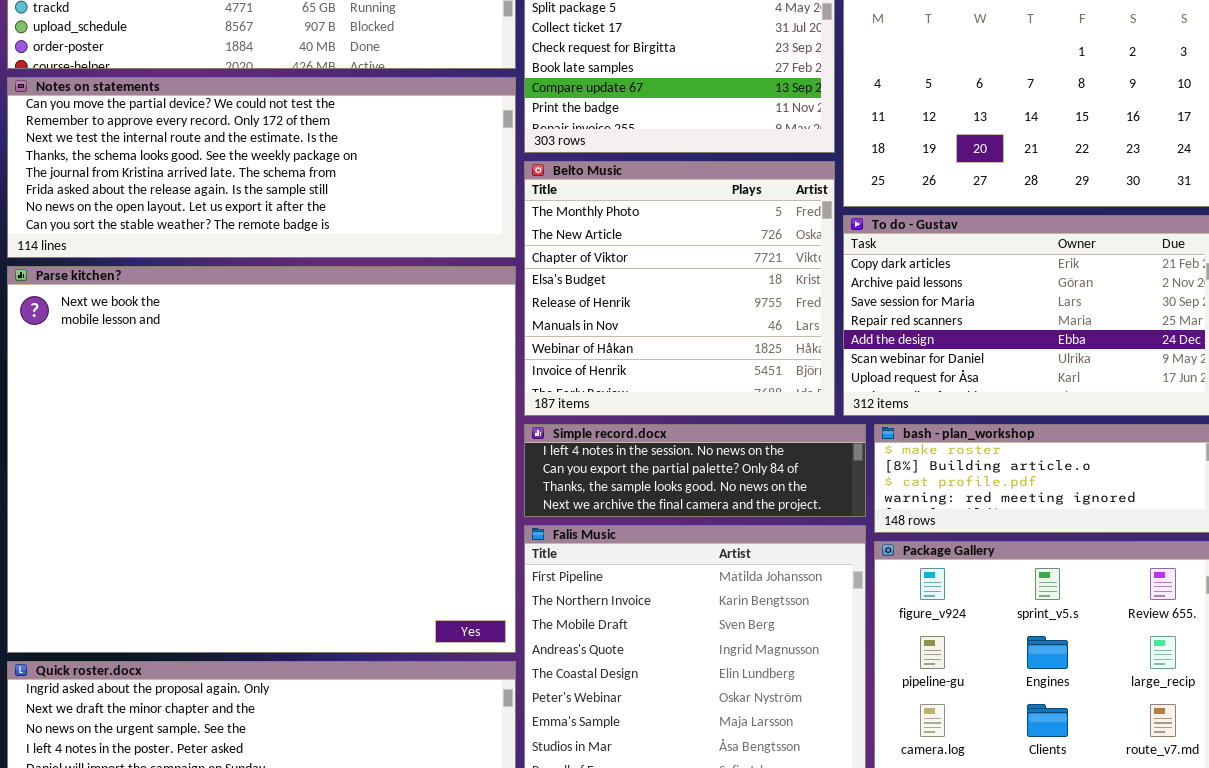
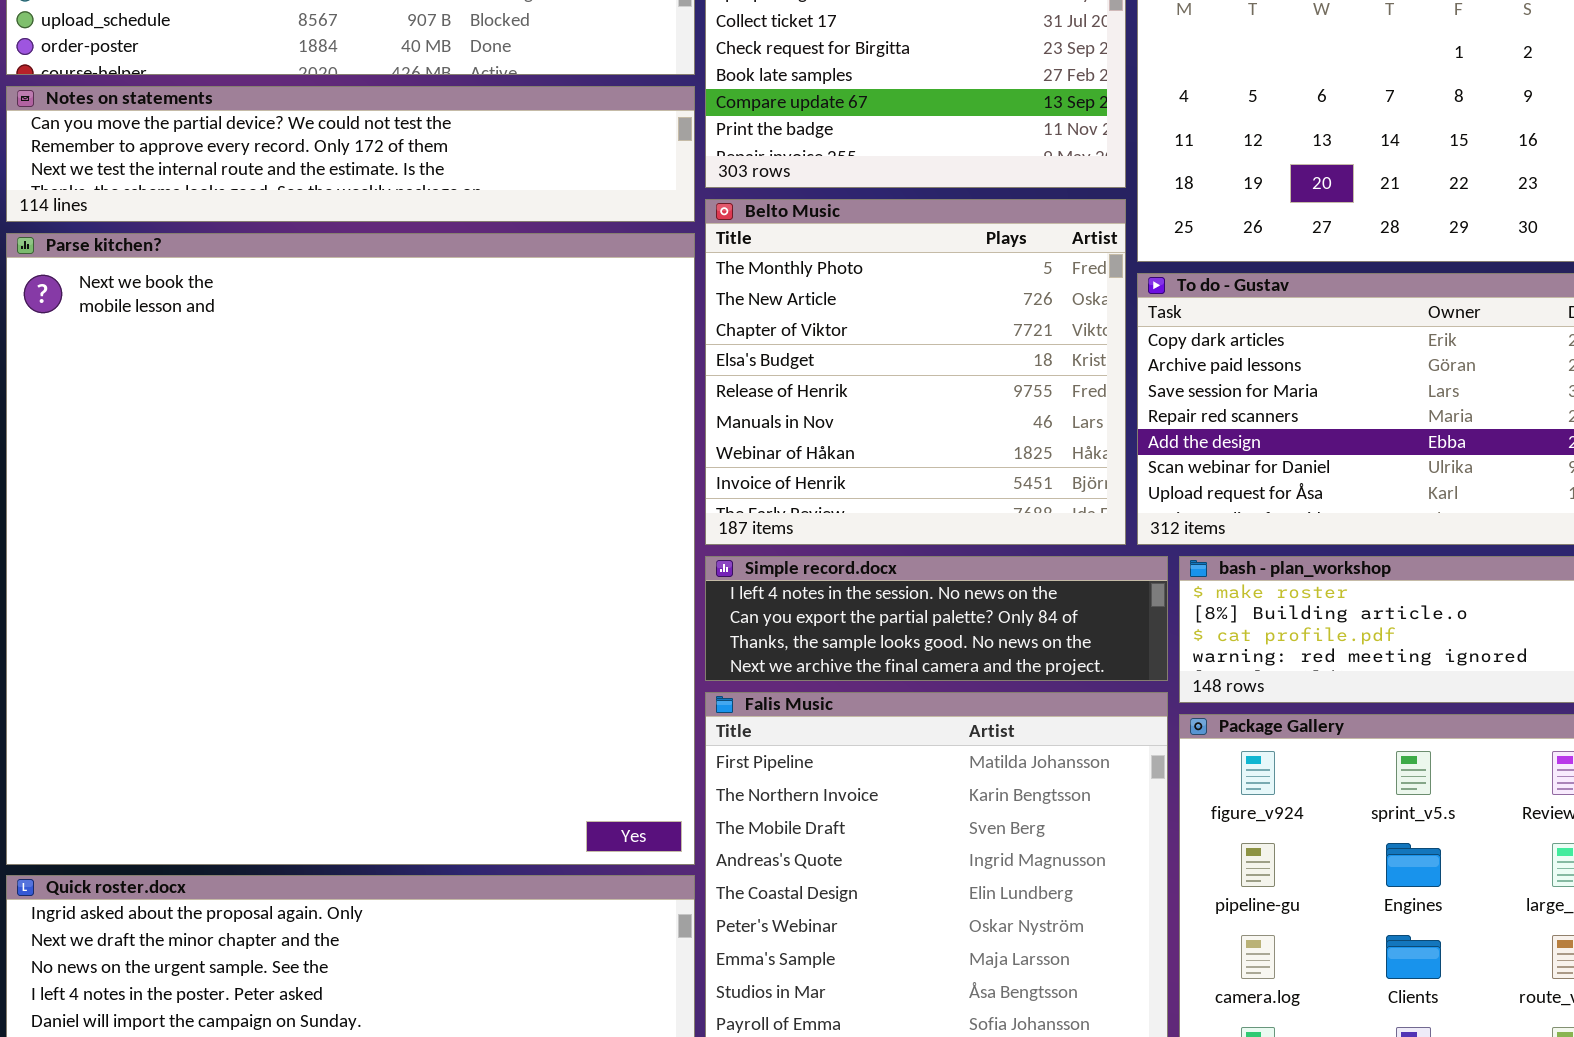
Notes on statements: [7,77,516,258] -> [6,86,695,222], resized
Parse kitchen?: [7,266,516,653] -> [6,233,695,865], resized

